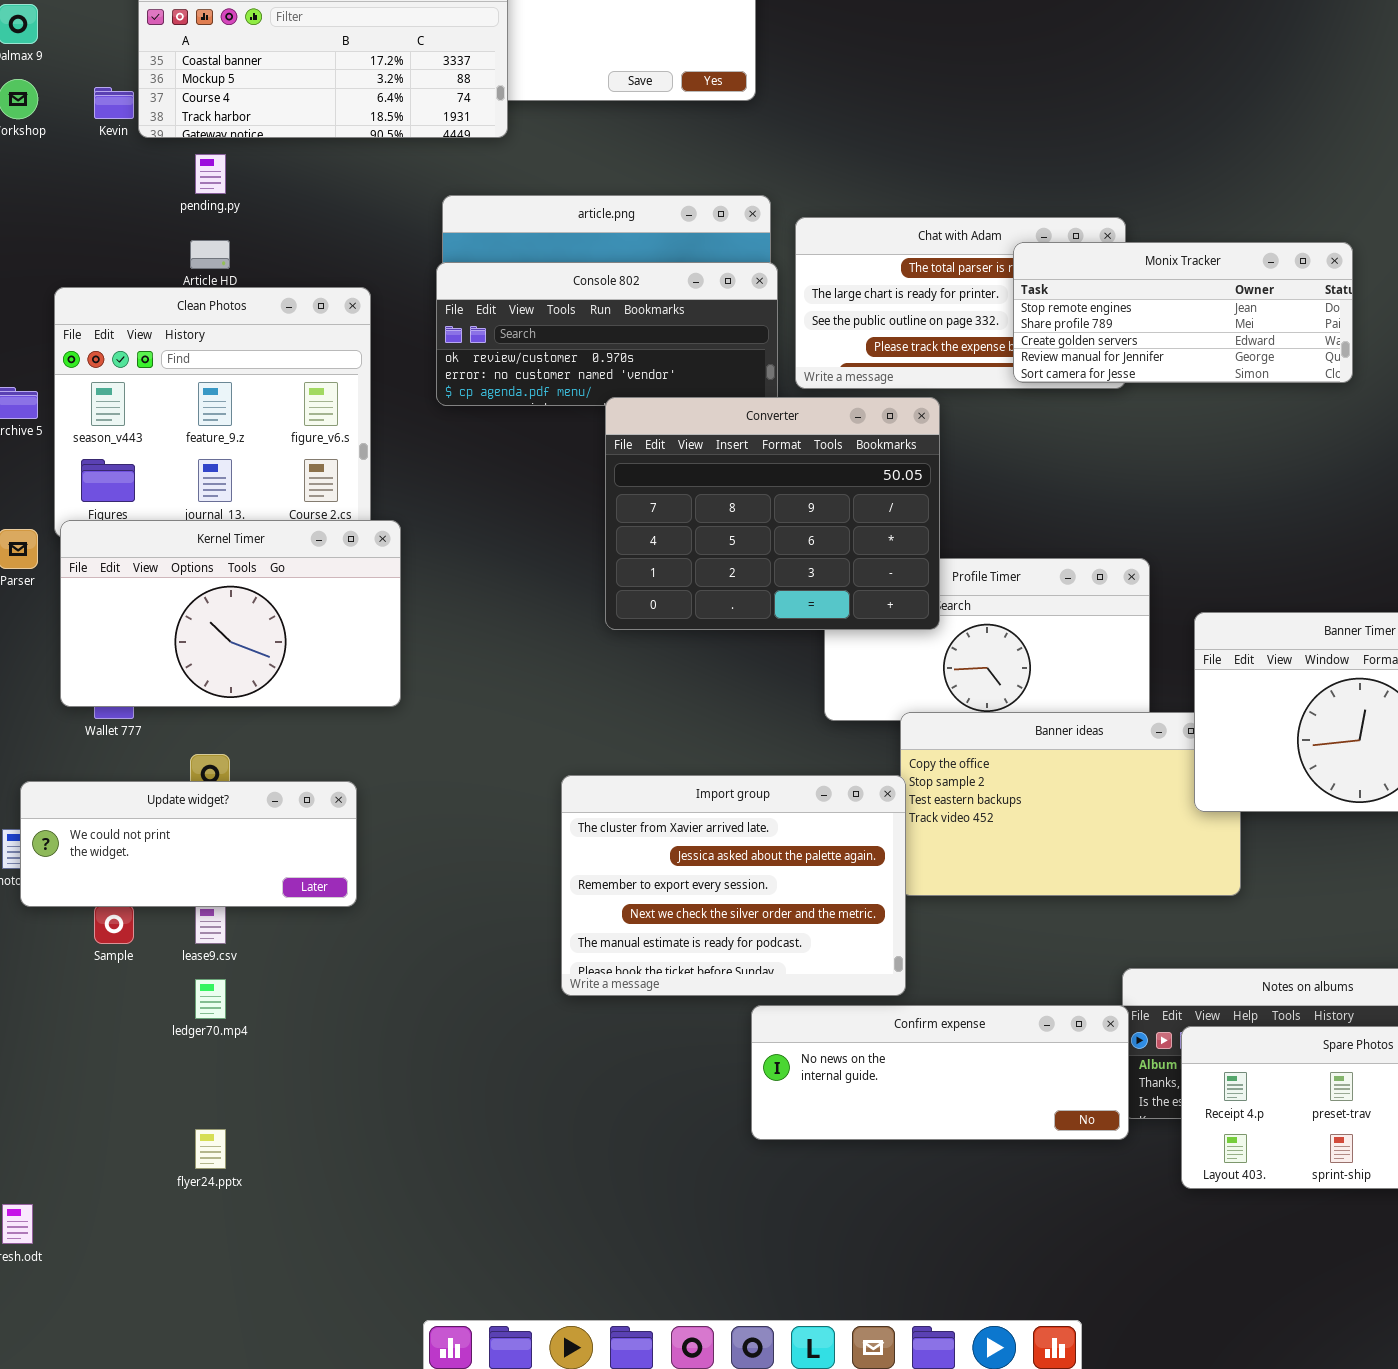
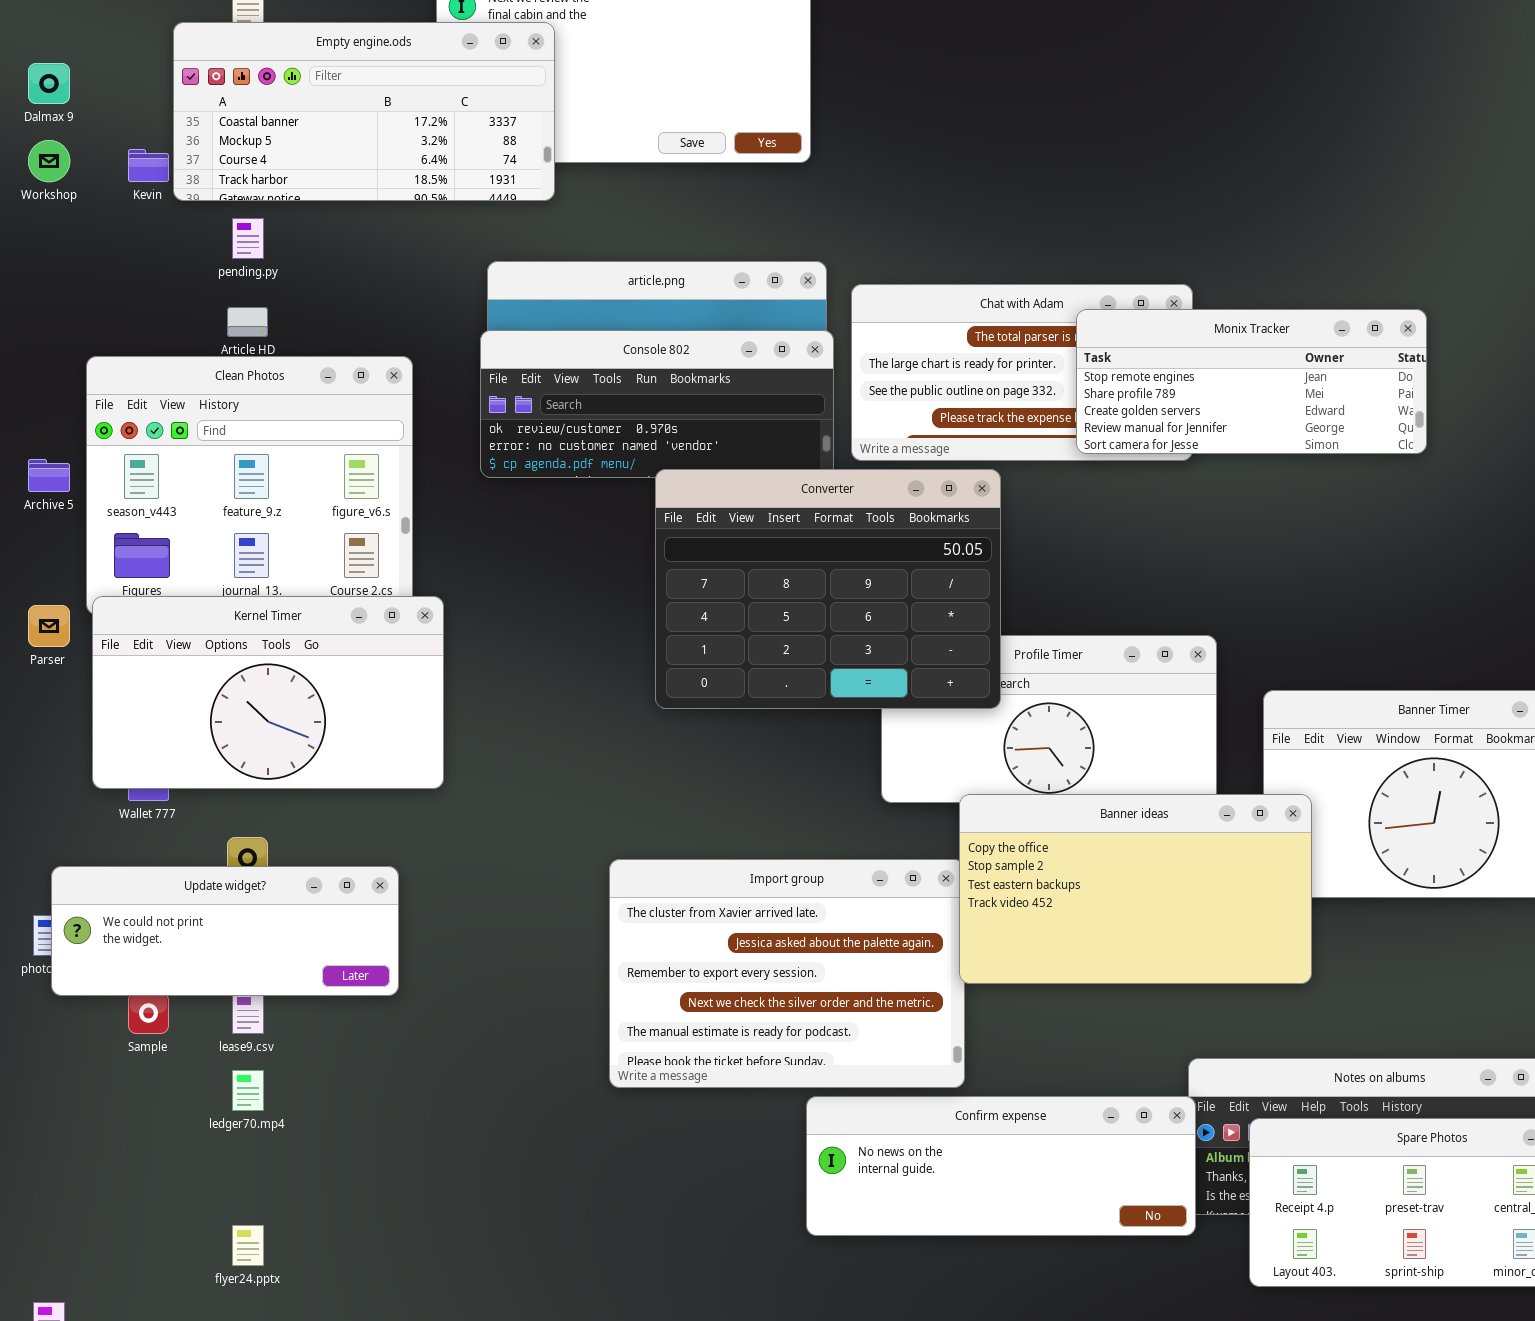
Banner ideas: [900,712,1241,896] -> [959,794,1312,984], raised

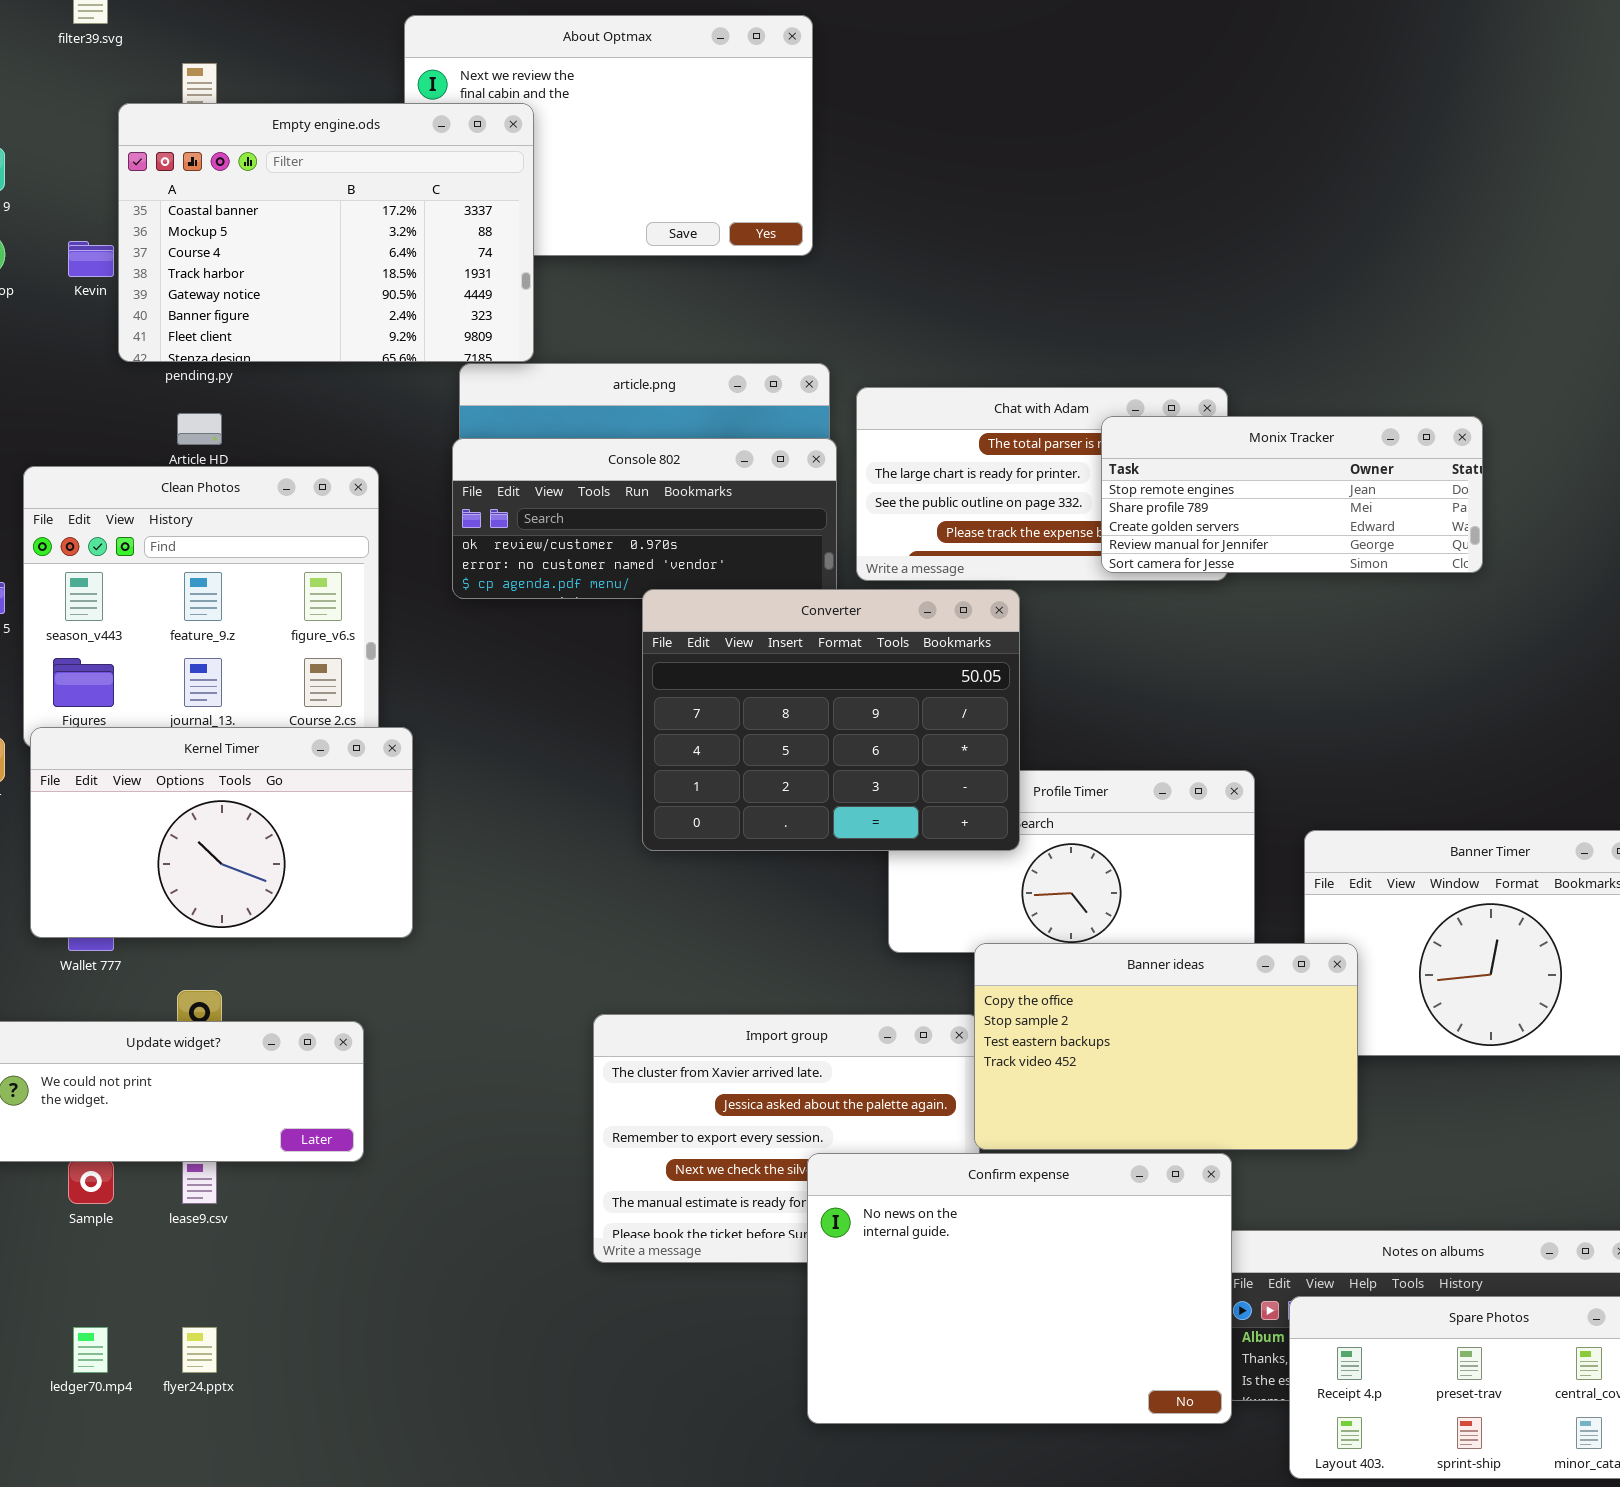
Empty engine.ods: [173,22,555,201] -> [118,103,534,362], resized
ledger70.mp4: [232,1070,264,1111] -> [73,1327,108,1373], moved
Confirm expense: [806,1096,1196,1236] -> [807,1153,1232,1424], resized
flyer24.pptx: [232,1225,264,1266] -> [182,1327,217,1373], moved

